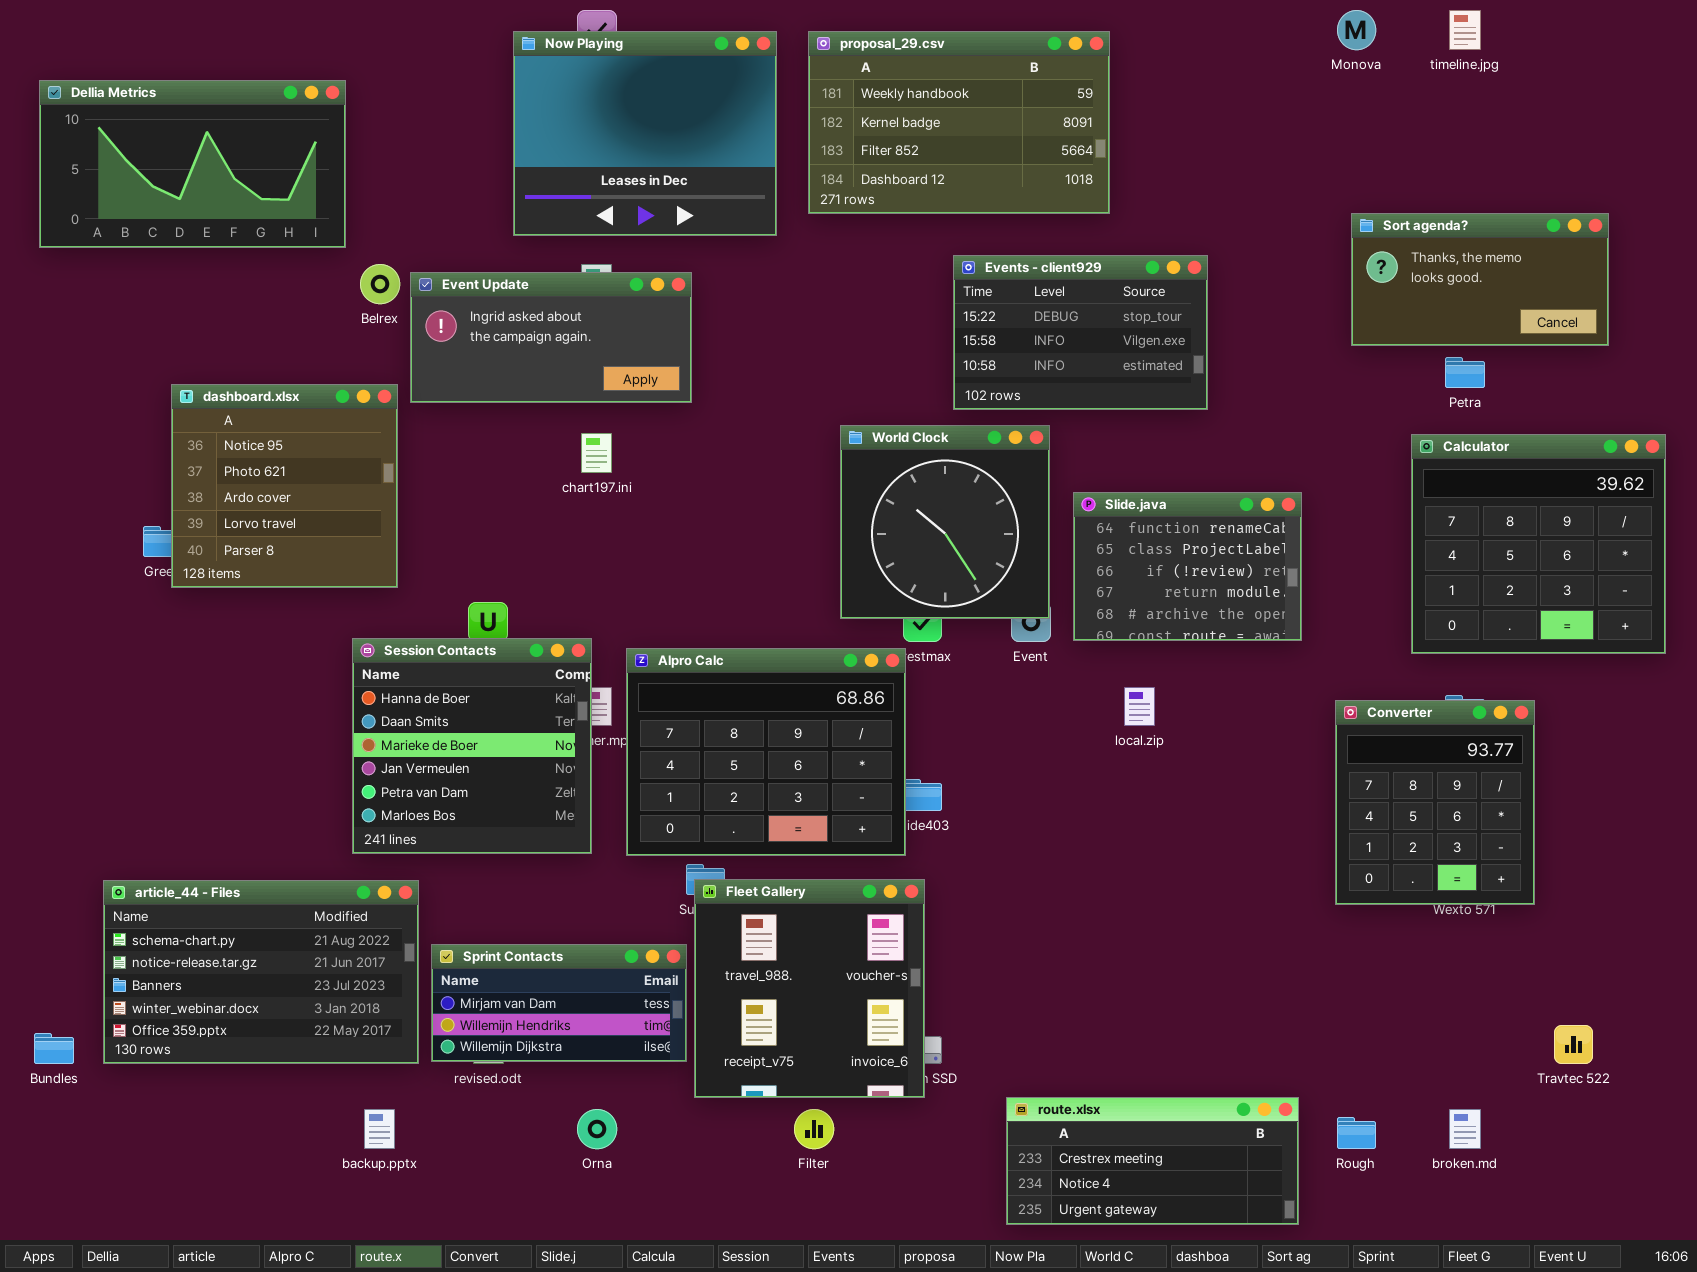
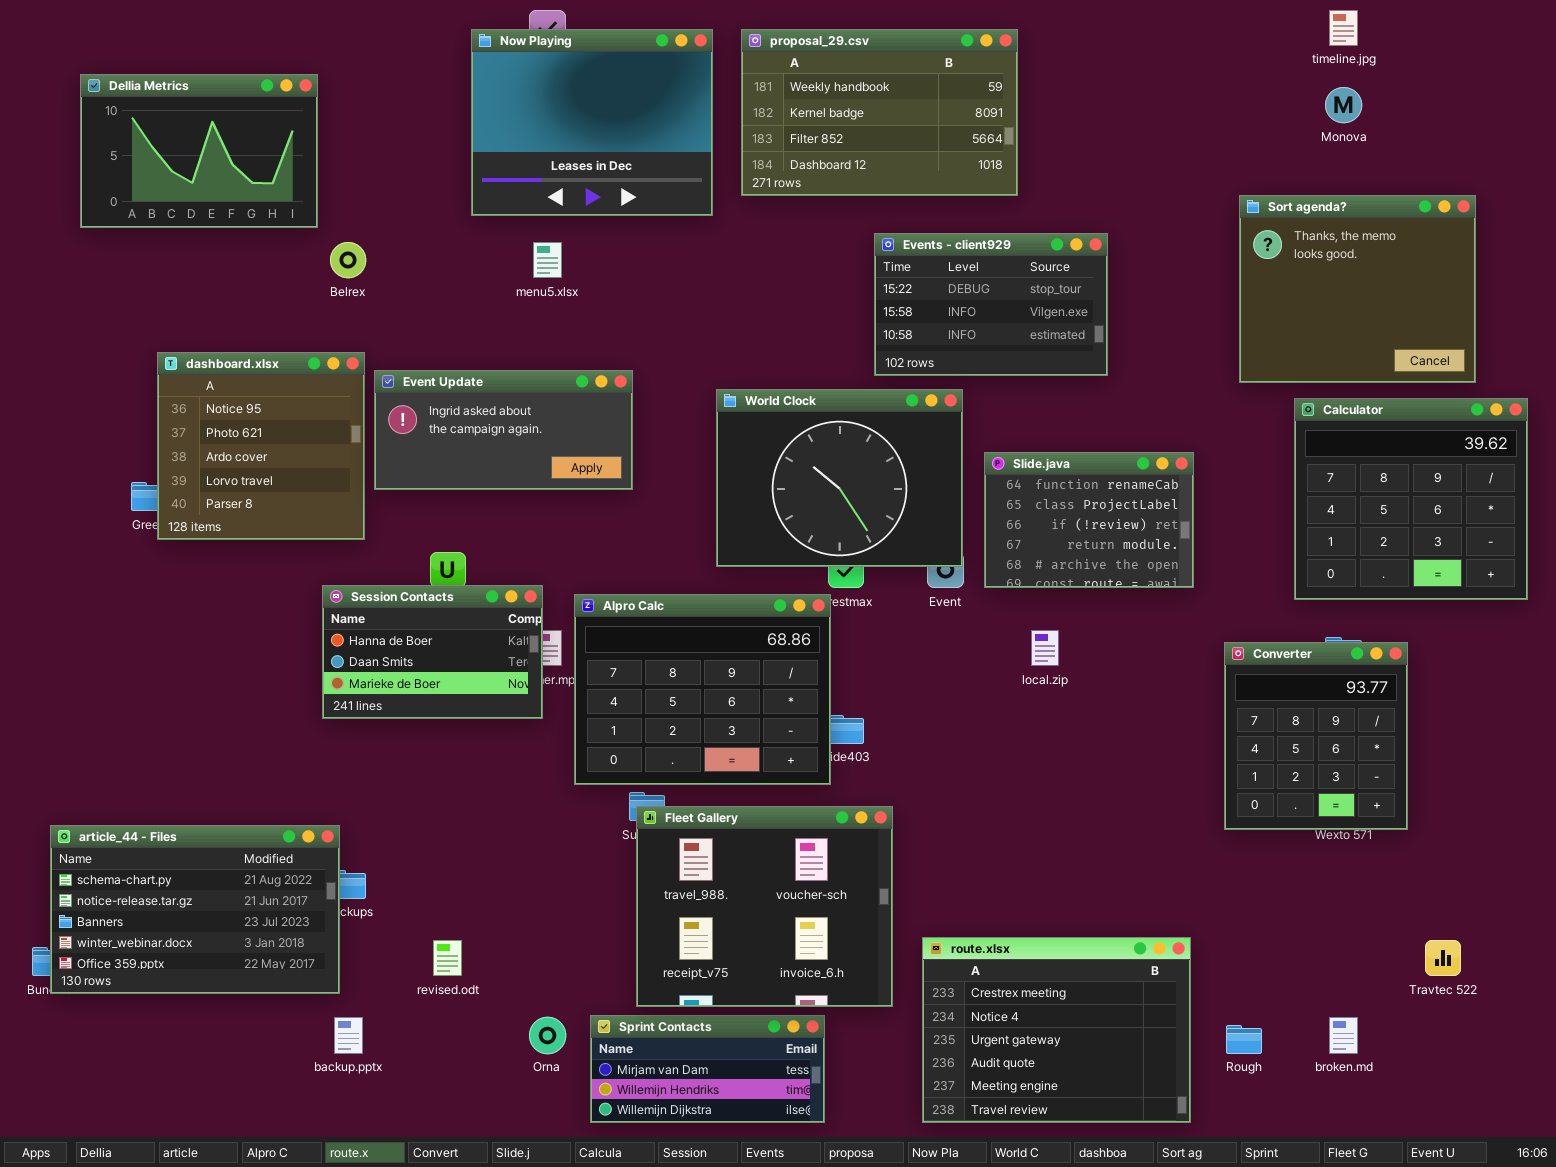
Monova: [1337,10,1376,50] -> [1325,87,1362,123], moved
Dellia Metrics: [39,80,346,248] -> [80,74,318,228], resized
Sort agenda?: [1351,213,1609,346] -> [1239,195,1476,383], resized
Event Update: [410,272,692,403] -> [374,370,633,490], moved
World Clock: [840,425,1050,619] -> [716,389,963,567], resized
Session Contacts: [352,638,592,854] -> [322,585,543,719], resized
Fleet Gallery: [694,879,925,1098] -> [636,806,893,1007], resized
article_44 - Files: [103,880,419,1064] -> [50,825,340,994], moved
Sprint Contacts: [431,944,687,1062] -> [590,1015,825,1123], moved
route.xlsx: [1006,1097,1299,1225] -> [922,937,1191,1123], resized

